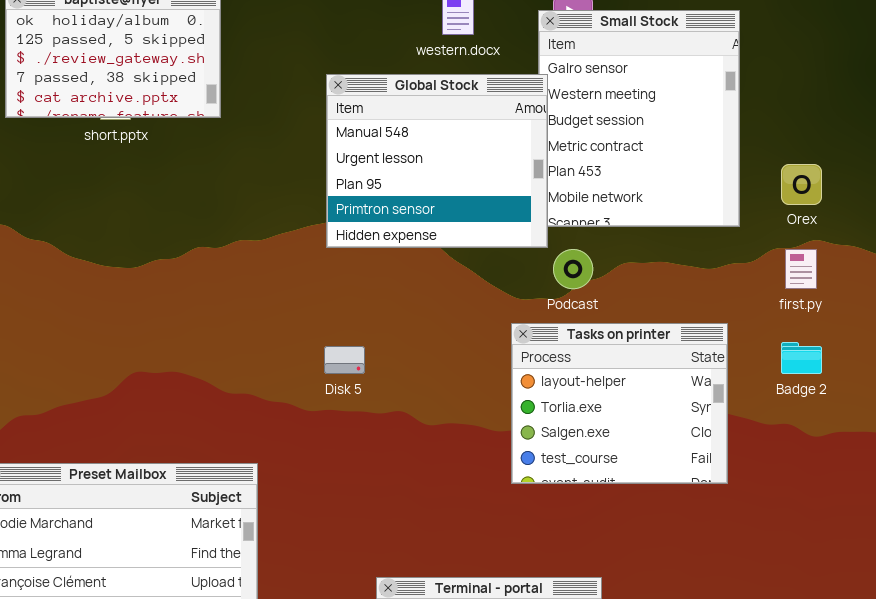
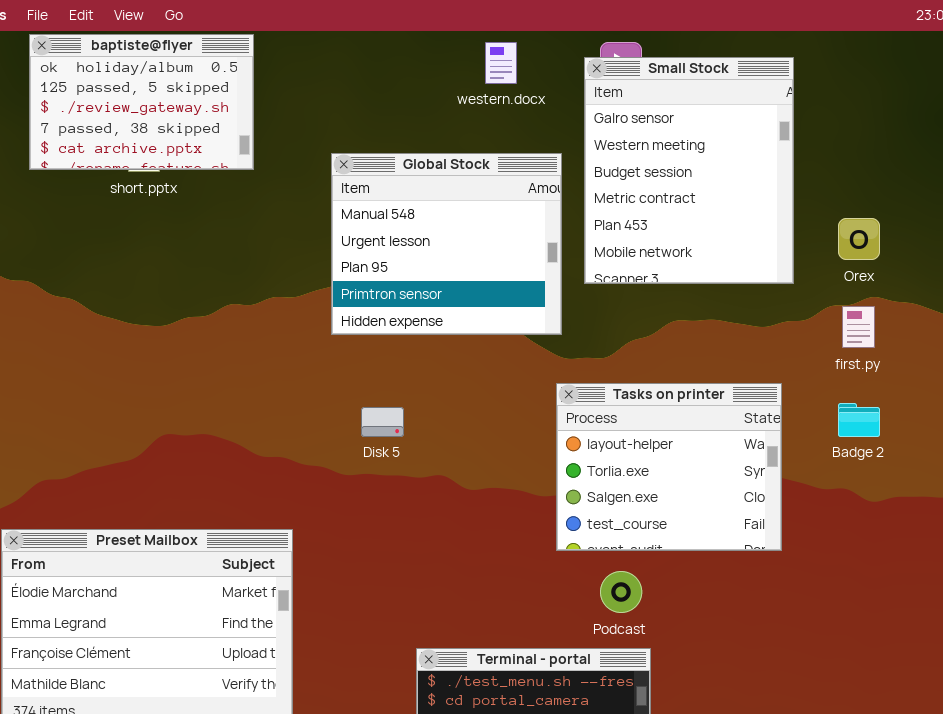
Global Stock: [326,74,548,248] -> [331,153,562,335], moved
Podcast: [553,249,593,289] -> [600,571,642,613], moved

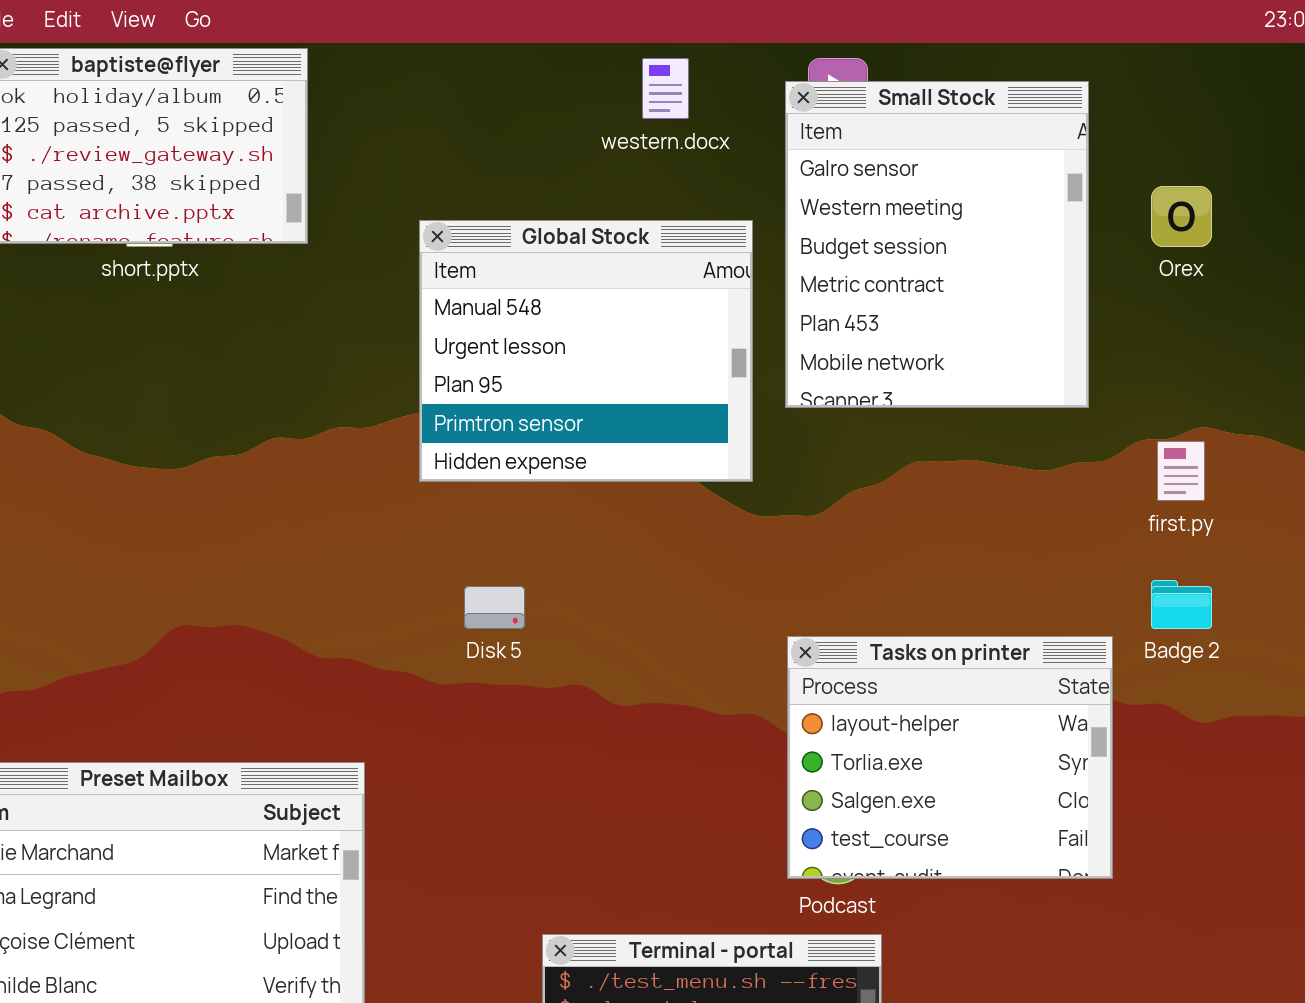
Orex: [838,218,880,260] -> [1151,186,1212,247], moved
Tasks on printer: [556,383,782,551] -> [787,636,1113,879], moved

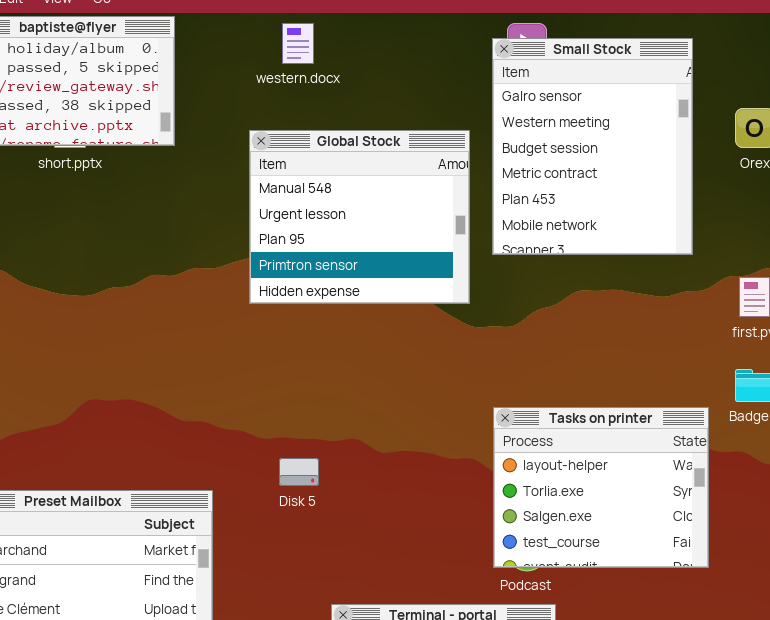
western.docx: [642,58,689,119] -> [282,23,314,64], moved
Disk 5: [464,586,525,629] -> [279,458,319,486], moved

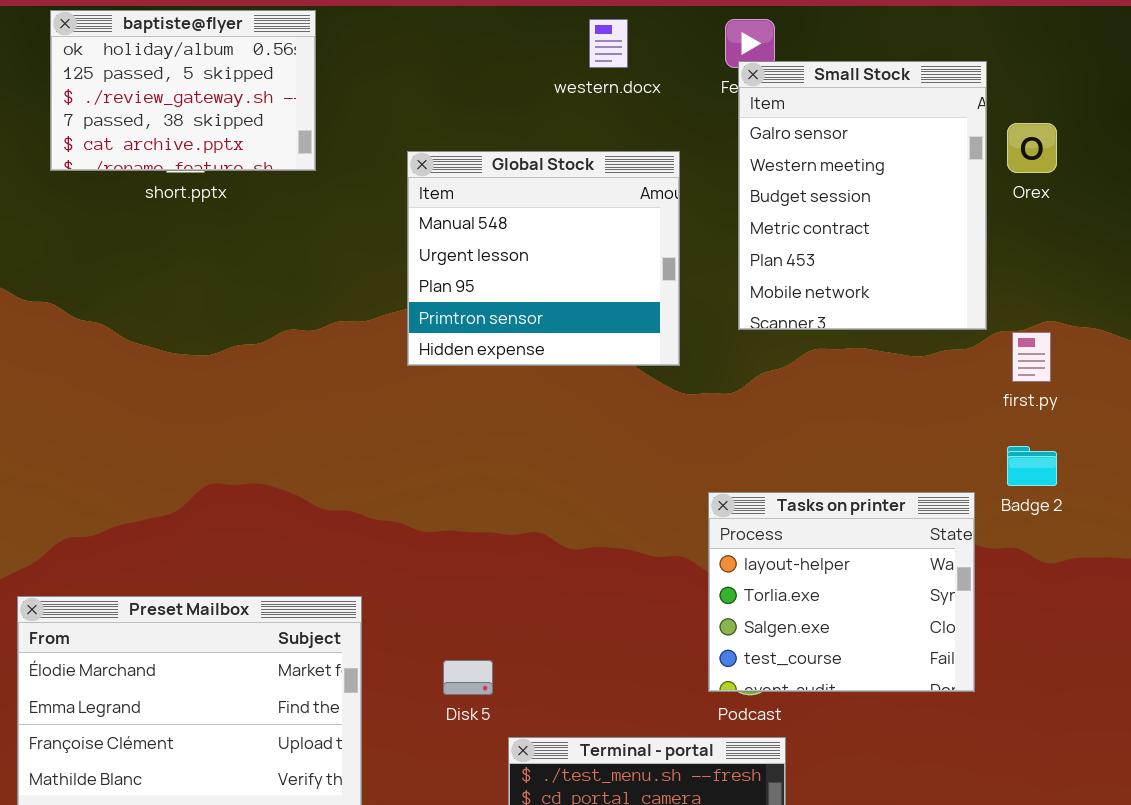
western.docx: [282,23,314,64] -> [589,19,628,68], moved
Small Stock: [492,38,693,255] -> [738,61,987,330], moved
Disk 5: [279,458,319,486] -> [443,660,493,695], moved

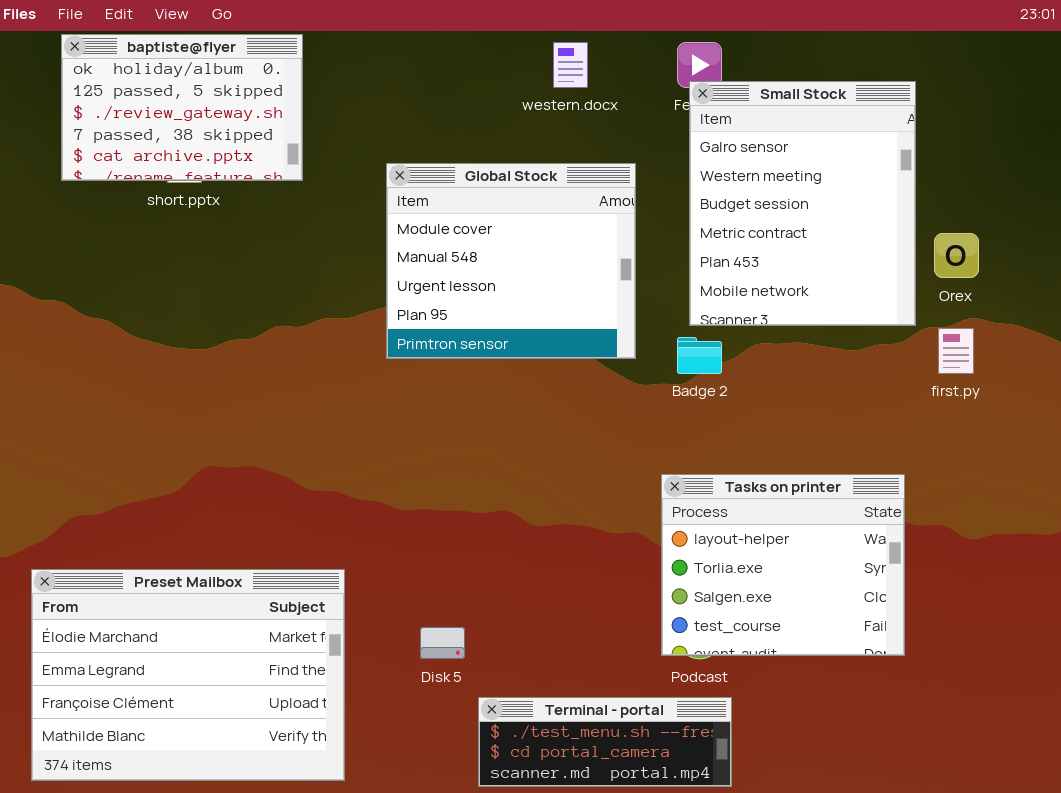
Orex: [1007,123,1057,173] -> [934,233,979,278], moved
Global Stock: [407,151,680,366] -> [386,163,636,359], scrolled up 1 row
Badge 2: [1007,446,1057,486] -> [677,337,722,374], moved

